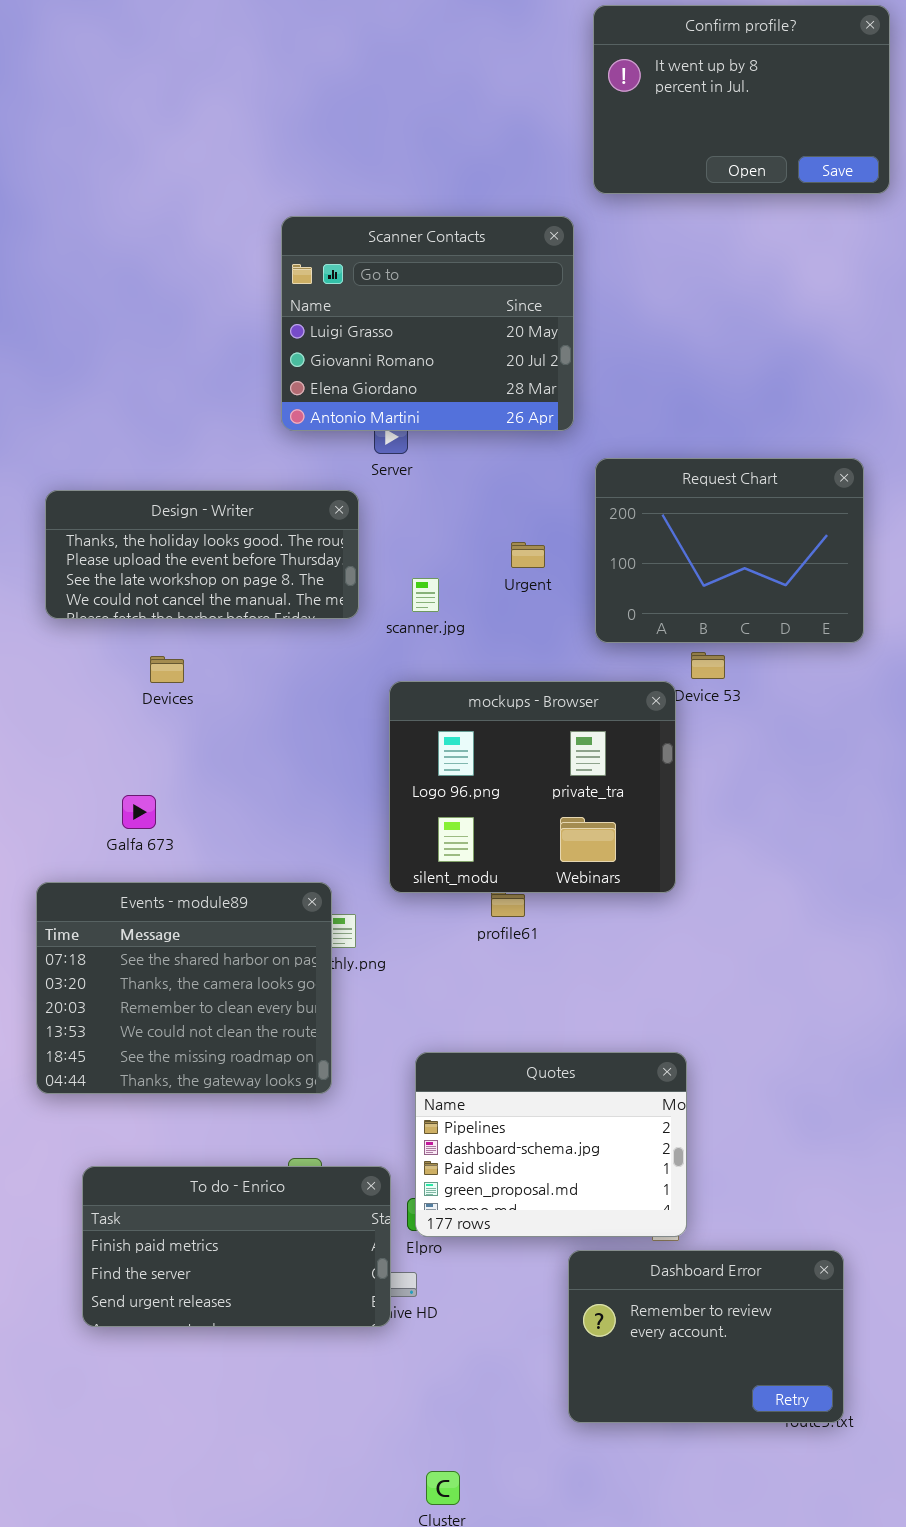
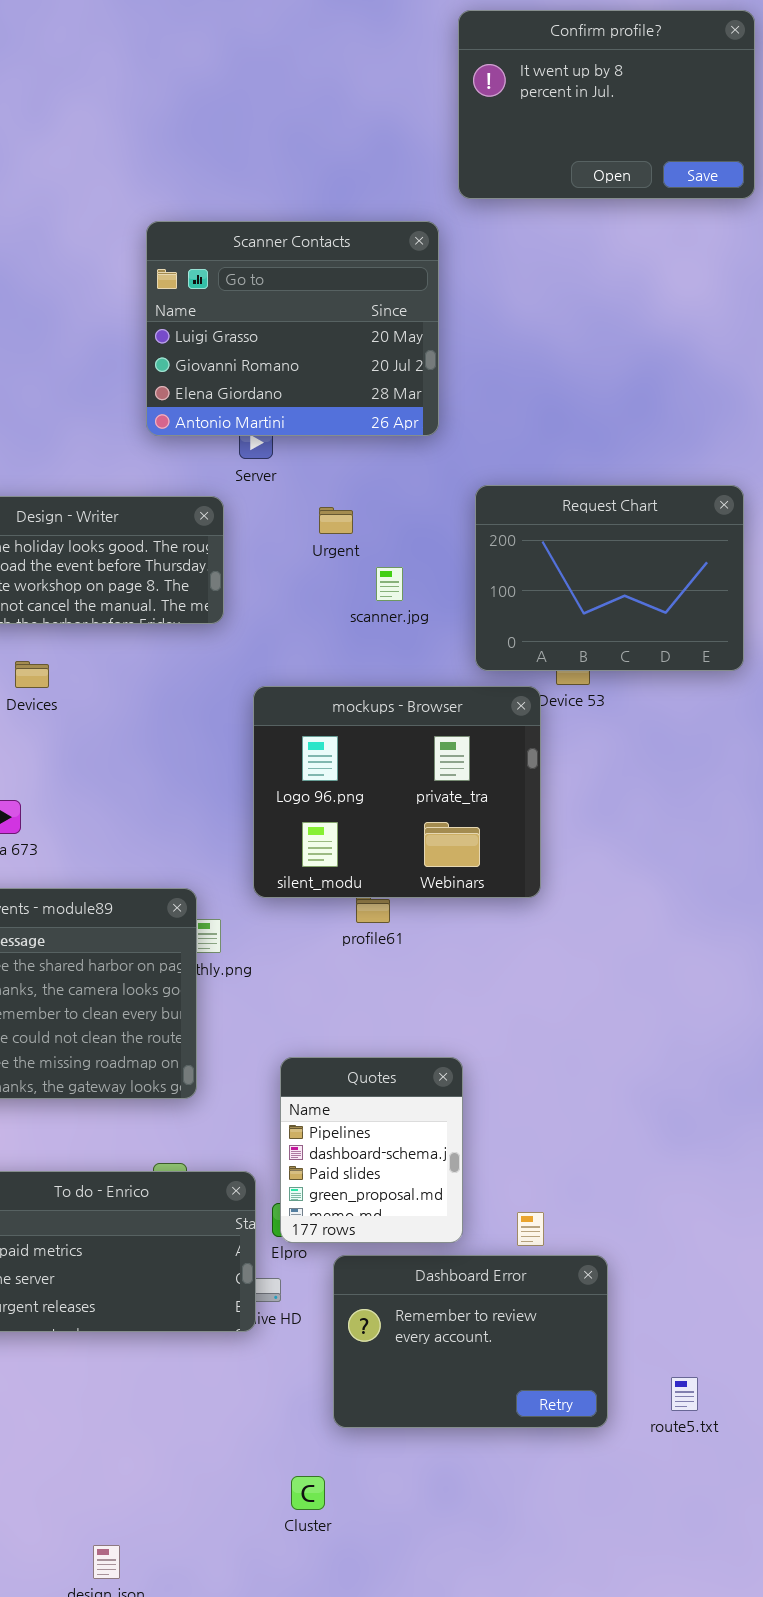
Request Chart: [595,458,864,643] -> [475,485,744,671], moved
Urgent: [511,542,545,568] -> [319,507,353,534], moved
scanner.jpg: [412,578,439,612] -> [376,567,403,601], moved
Quotes: [415,1052,687,1237] -> [280,1057,463,1243], resized
Dashboard Error: [568,1250,844,1423] -> [333,1255,608,1428], moved

